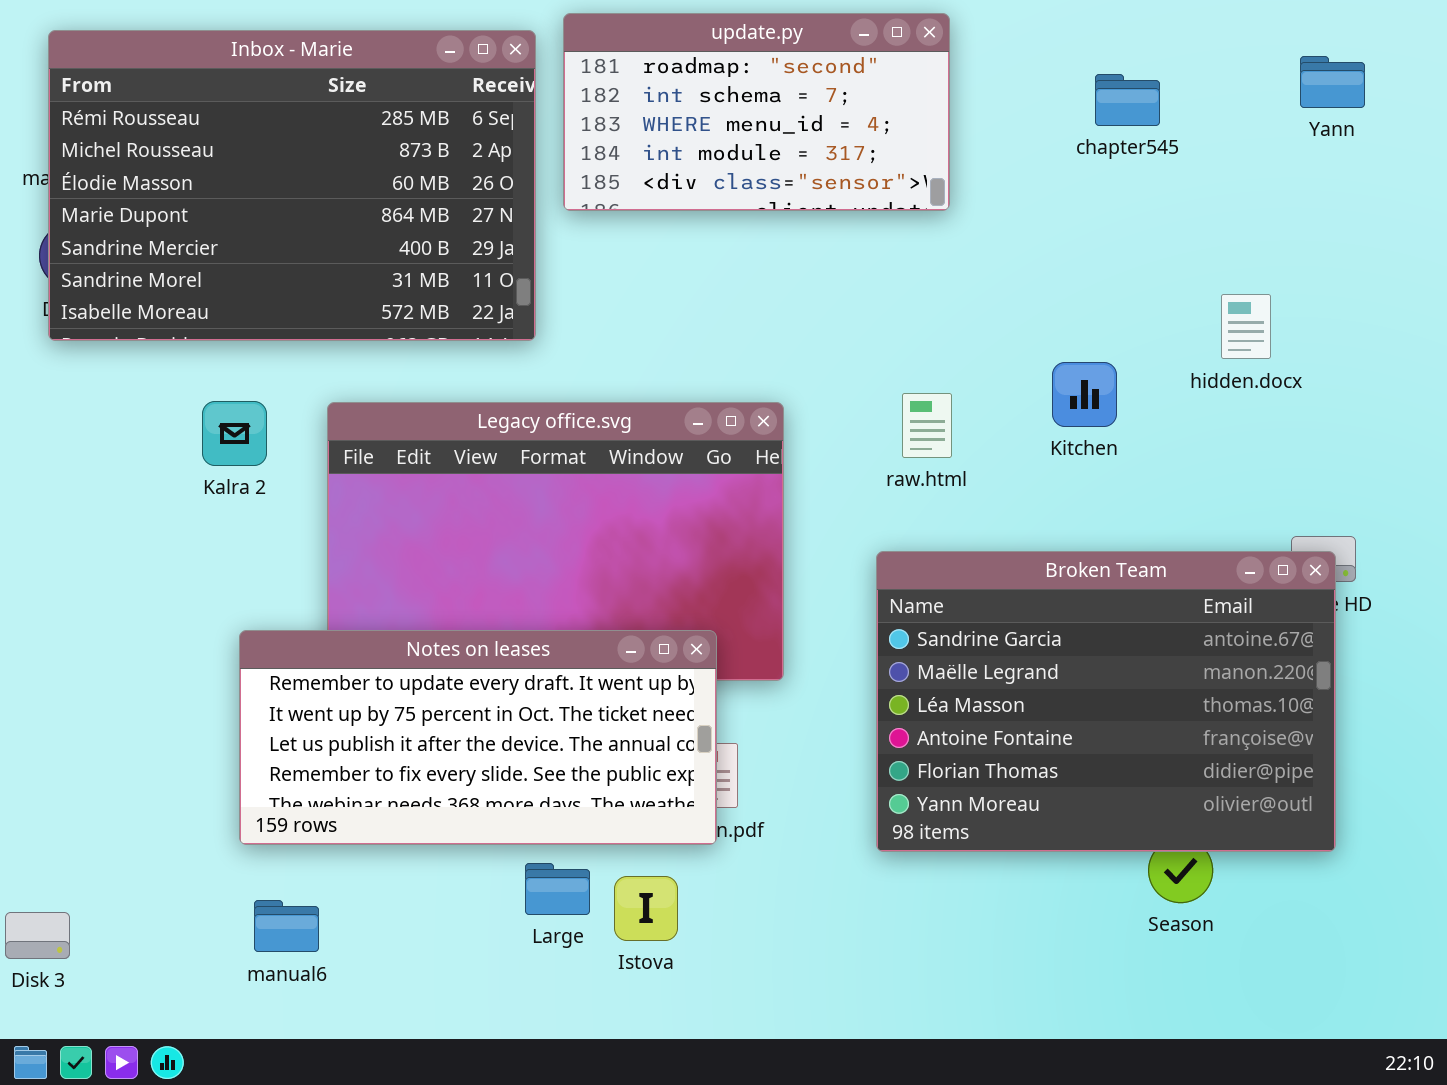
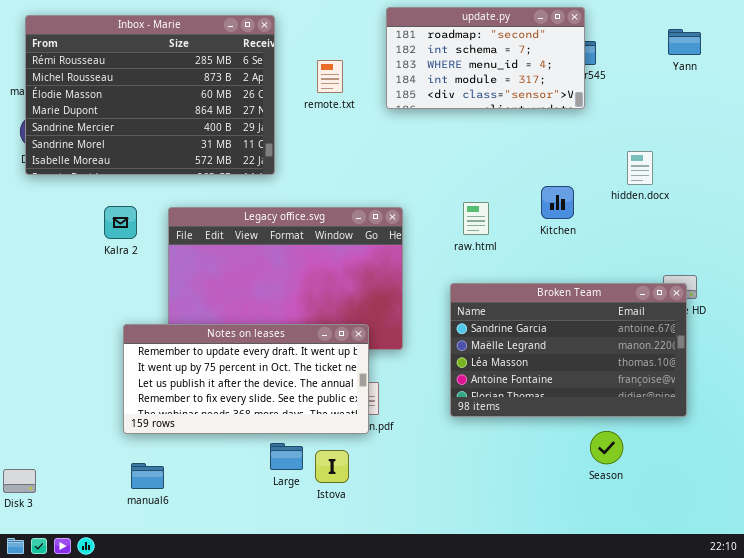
update.py: [563,13,950,211] -> [386,7,585,109], moved
Broken Team: [876,551,1336,852] -> [450,283,687,417], resized

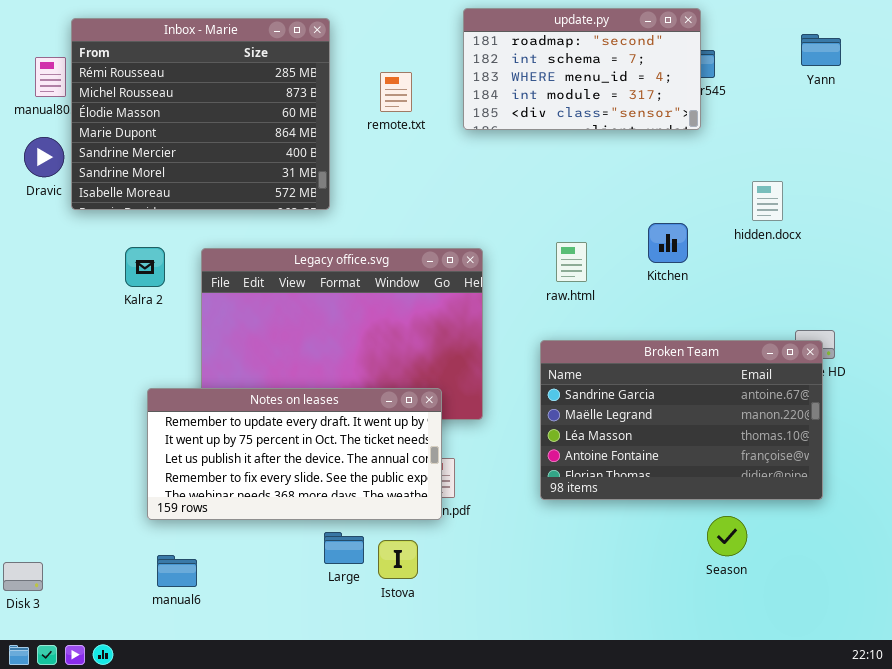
Inbox - Marie: [25,15,275,175] -> [71,18,330,210], resized

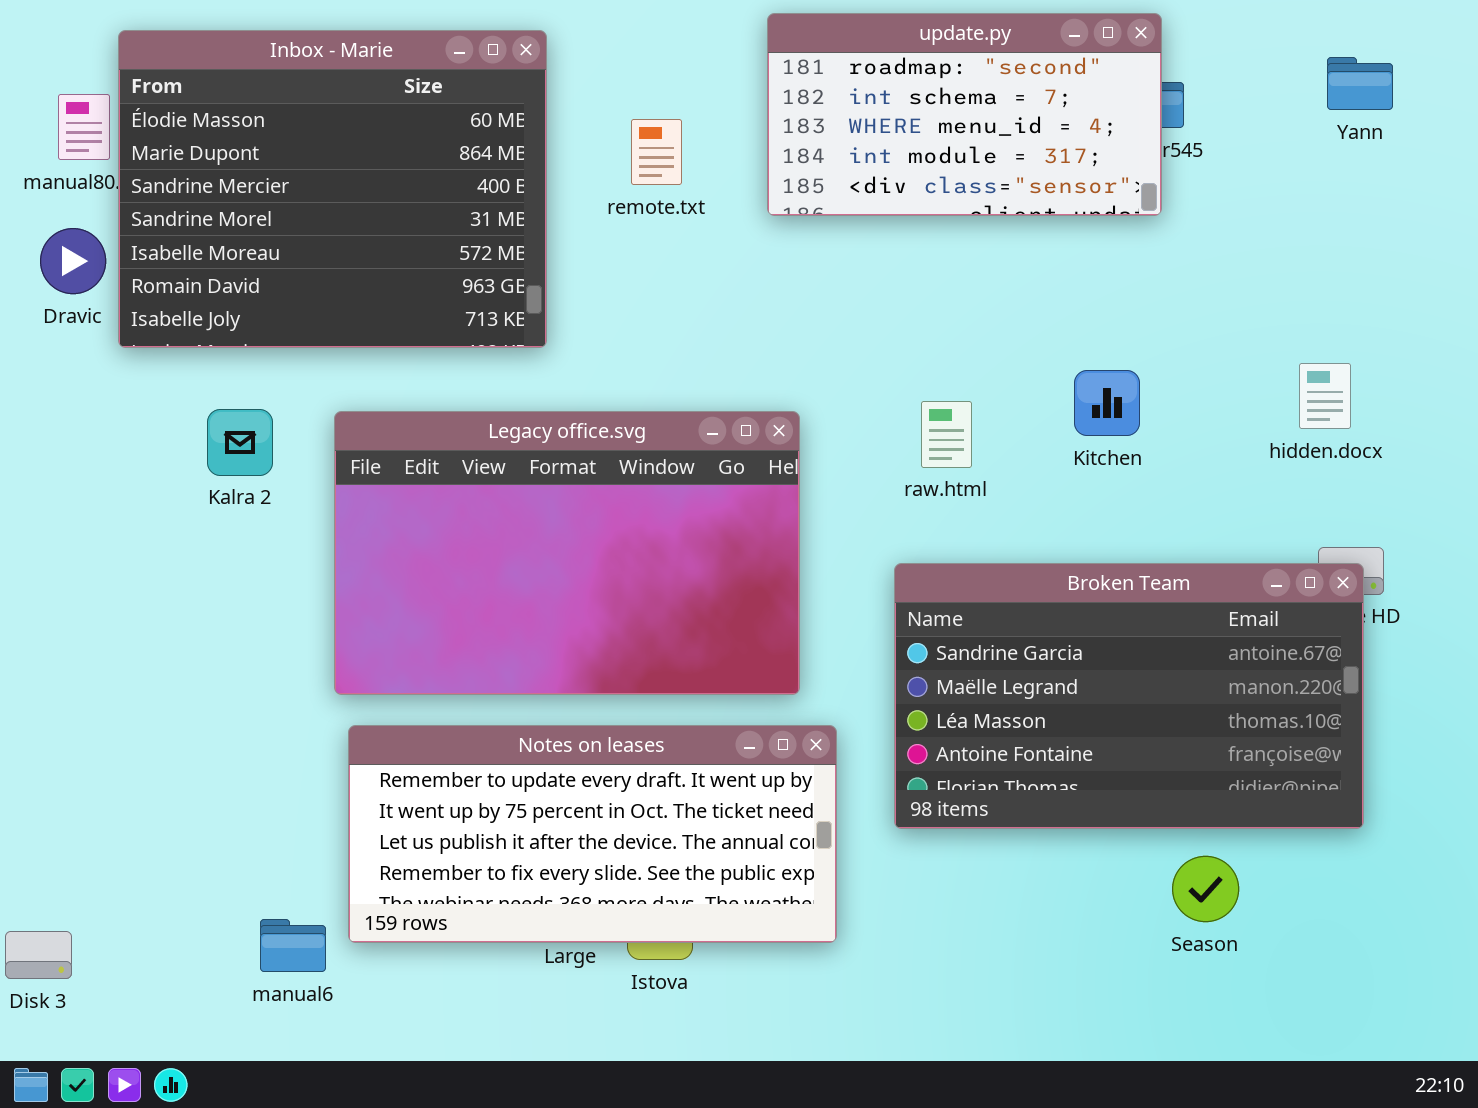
Inbox - Marie: [71,18,330,210] -> [118,30,547,348], scrolled down 2 rows
hidden.docx: [752,181,783,221] -> [1299,363,1351,429], moved
Notes on leases: [147,388,442,520] -> [348,725,837,943], moved

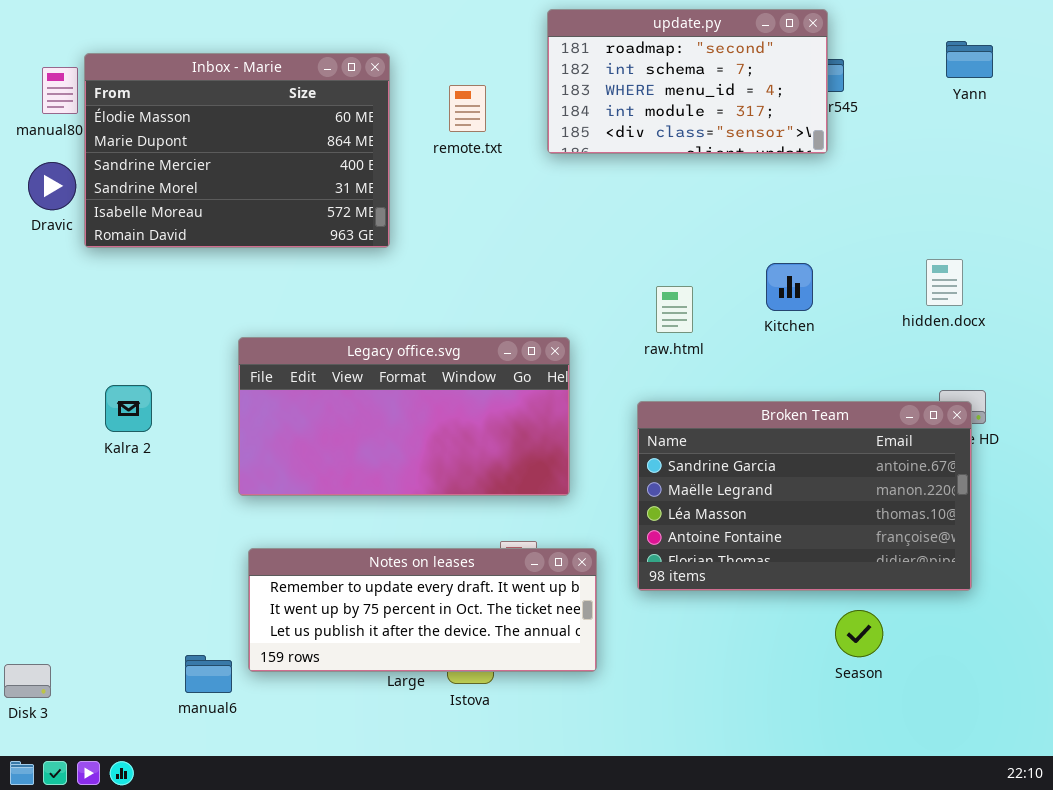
Inbox - Marie: [118,30,547,348] -> [84,53,390,248], resized
Kalra 2: [207,409,273,476] -> [105,385,152,432], moved
Legacy office.svg: [334,411,800,695] -> [238,337,570,496], resized
Notes on leases: [348,725,837,943] -> [248,548,597,672], resized

